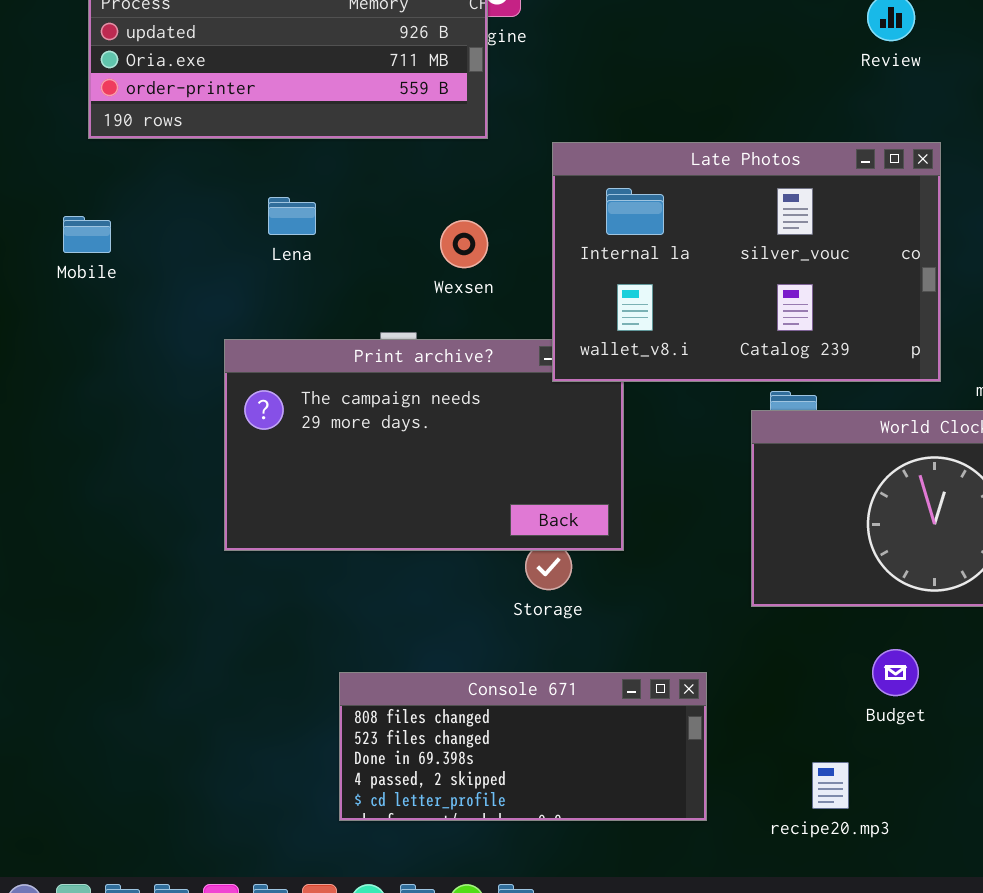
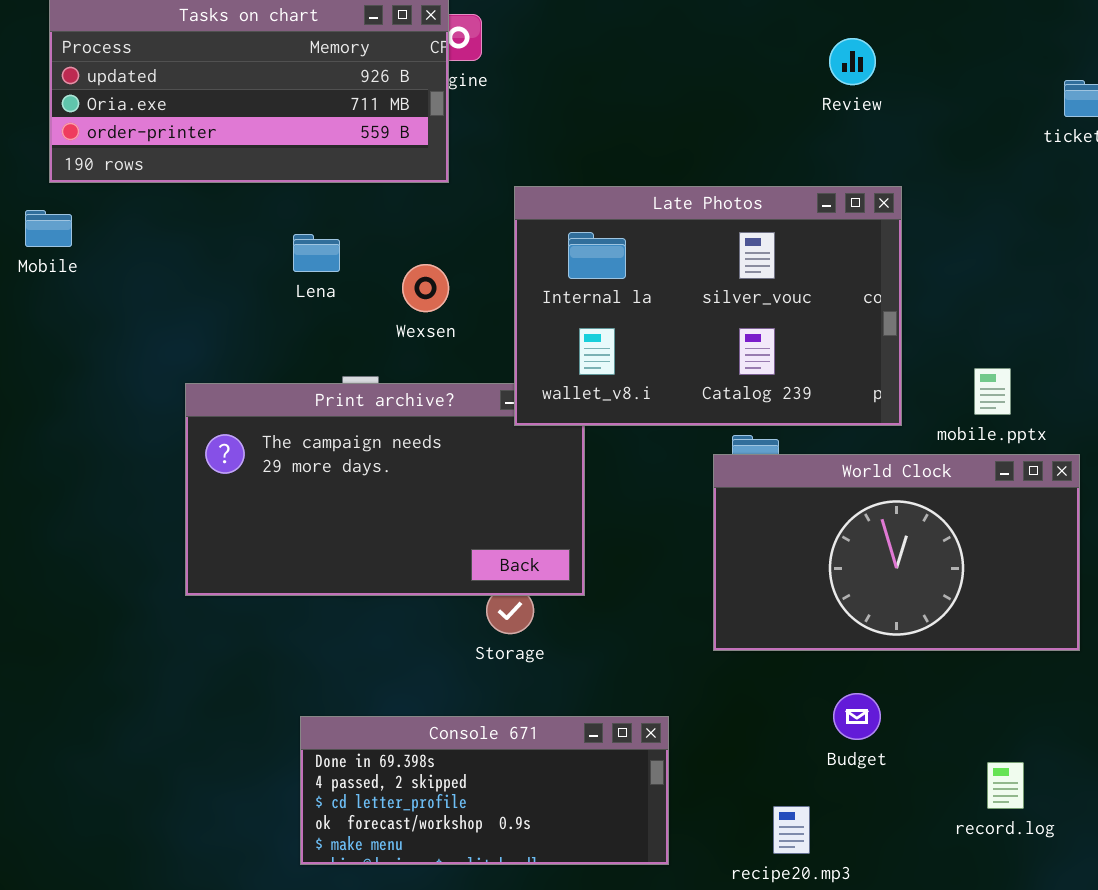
Lena: [268,197,316,235] -> [293,234,340,272], moved
Mobile: [63,216,111,253] -> [25,210,72,247], moved
Console 671: [339,672,707,821] -> [300,716,669,865], scrolled down 2 rows

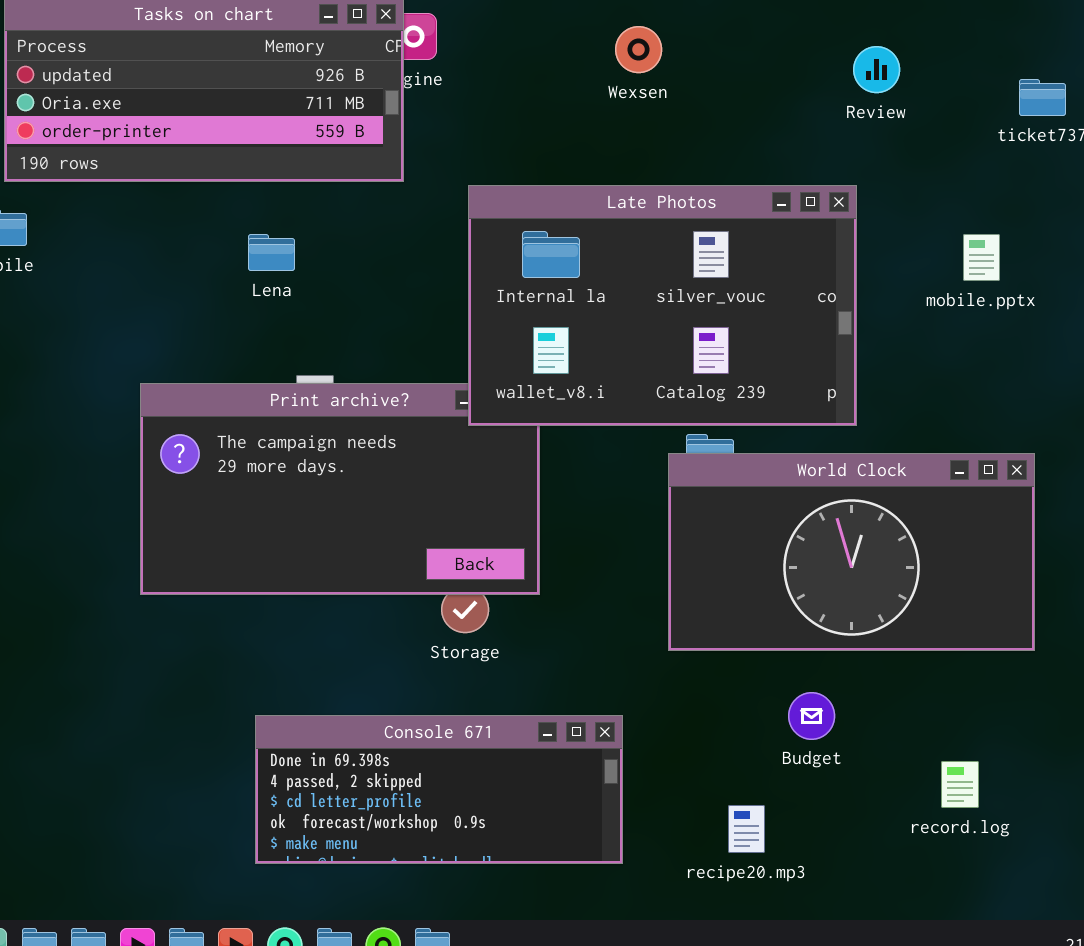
Review: [829,38,876,85] -> [853,46,900,93], moved
Wexsen: [402,264,449,312] -> [615,26,662,73], moved
mobile.pptx: [974,368,1011,415] -> [963,234,1000,281], moved

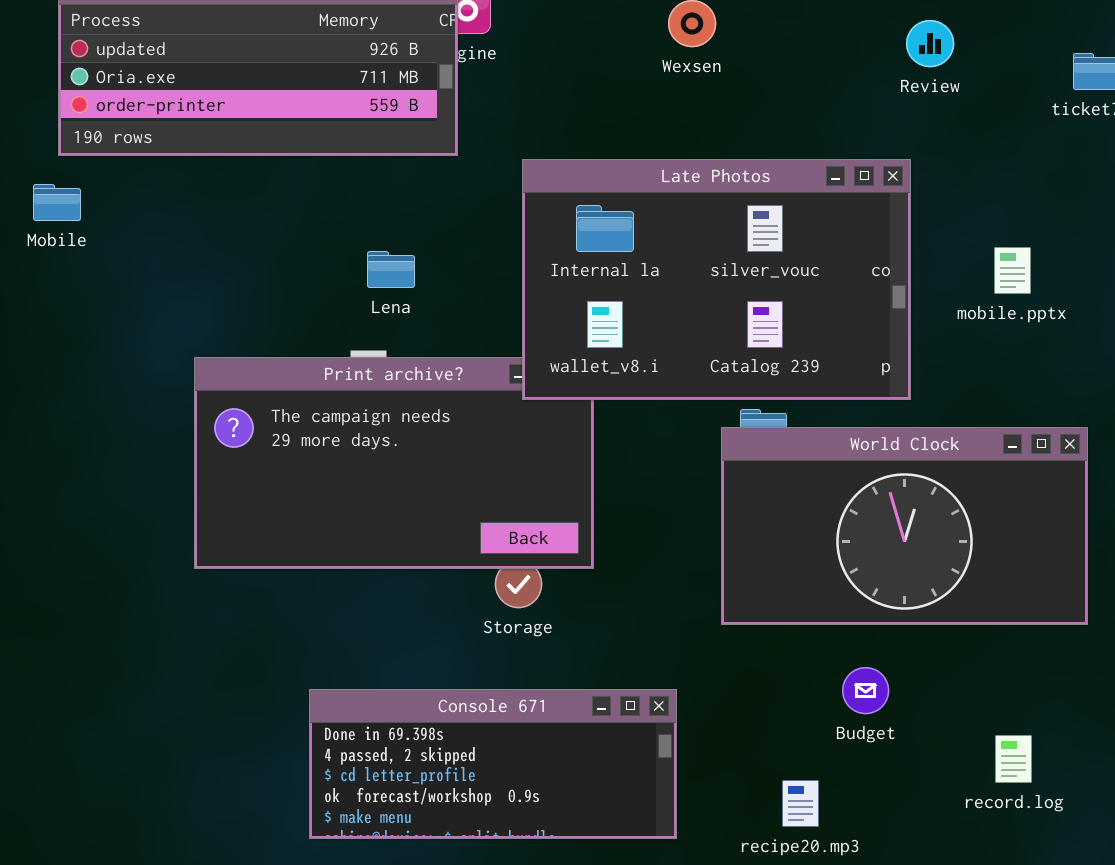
Lena: [248,234,295,271] -> [367,251,415,288], moved
mobile.pptx: [963,234,1000,281] -> [994,247,1031,294], moved

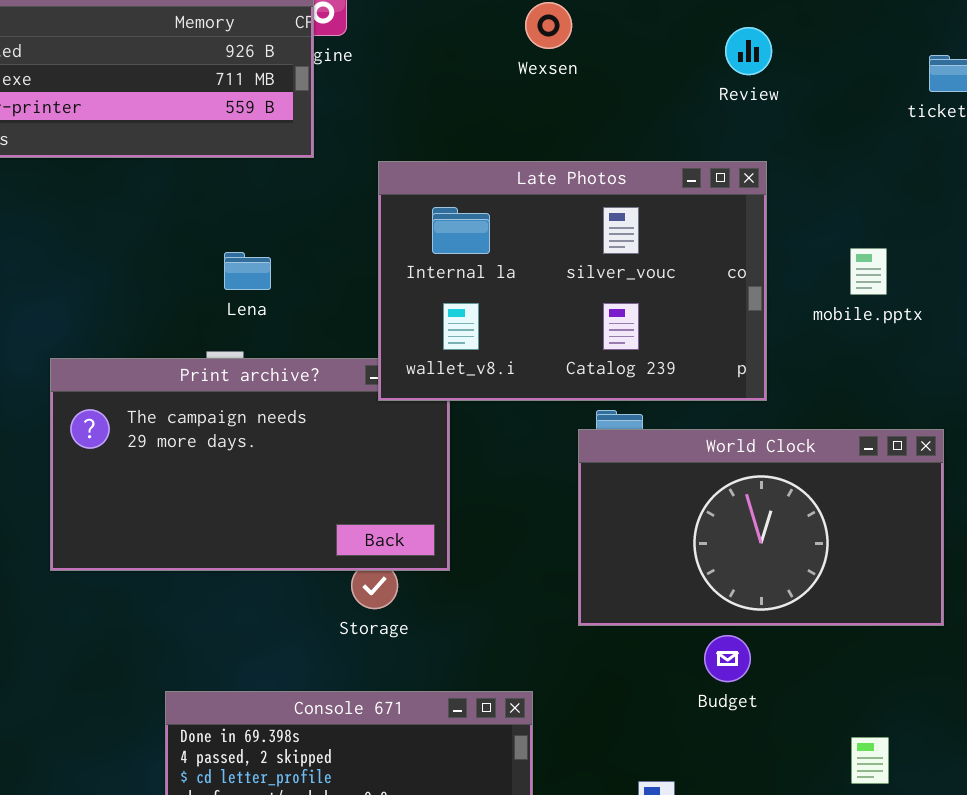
Review: [906,20,954,67] -> [725,27,772,75], moved
Budget: [842,667,889,714] -> [704,635,751,682], moved

